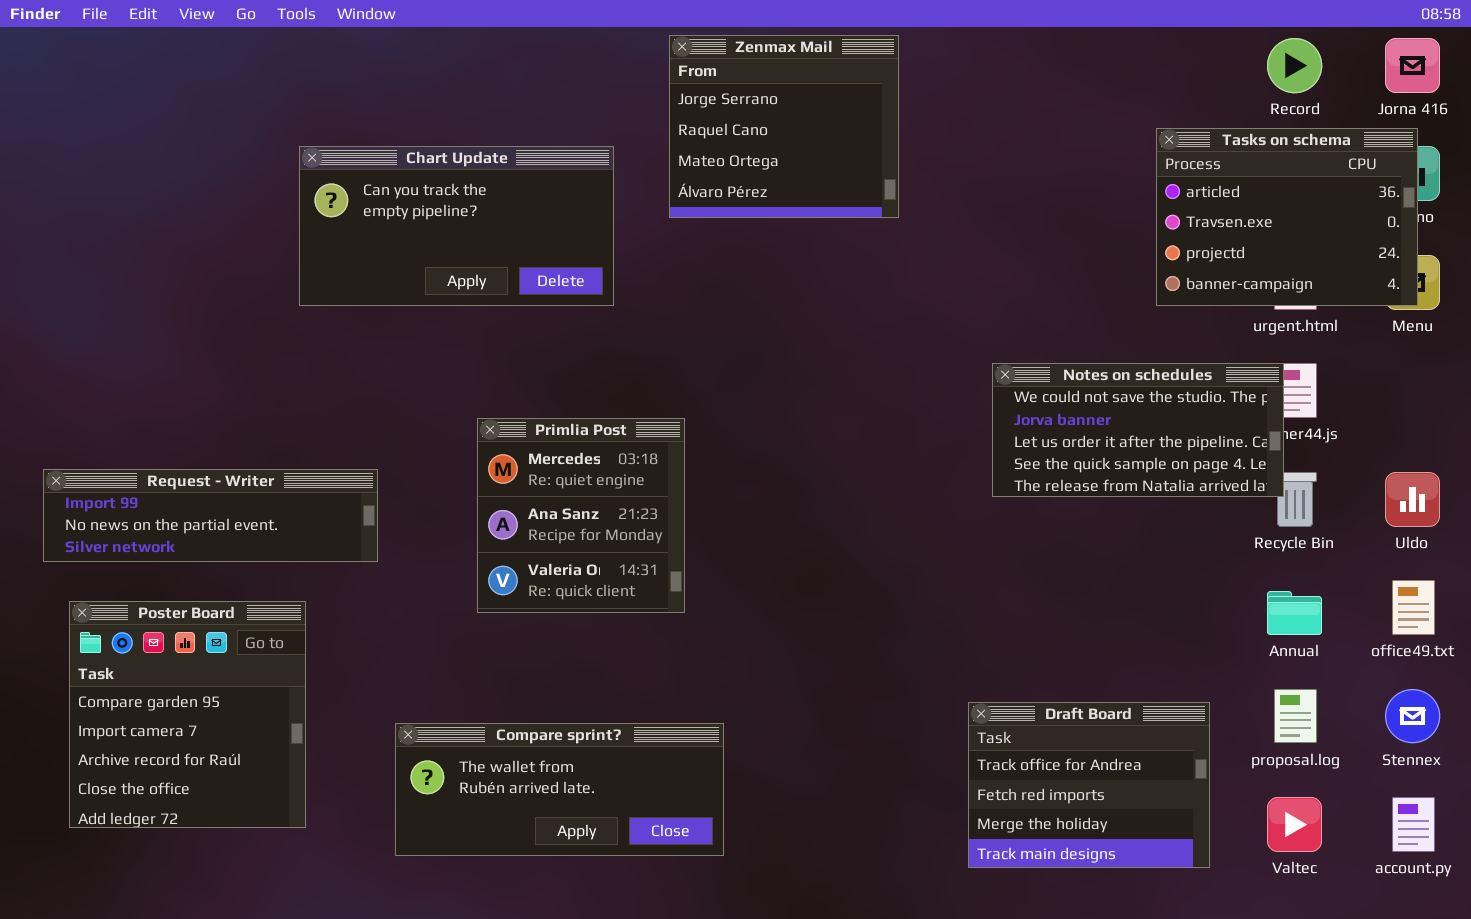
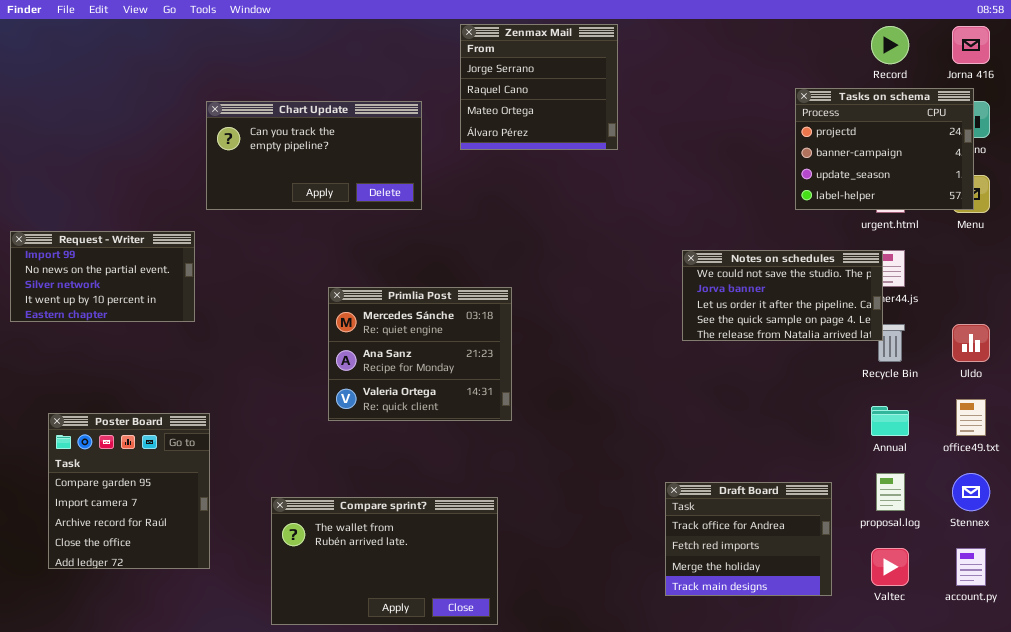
Tasks on schema: [1156,128,1418,306] -> [795,88,974,210], scrolled down 2 rows
Primlia Post: [477,418,685,613] -> [328,287,512,421], resized
Request - Writer: [43,469,378,562] -> [10,231,195,322], moved, resized
Compare sprint?: [395,723,724,856] -> [271,497,498,625], resized

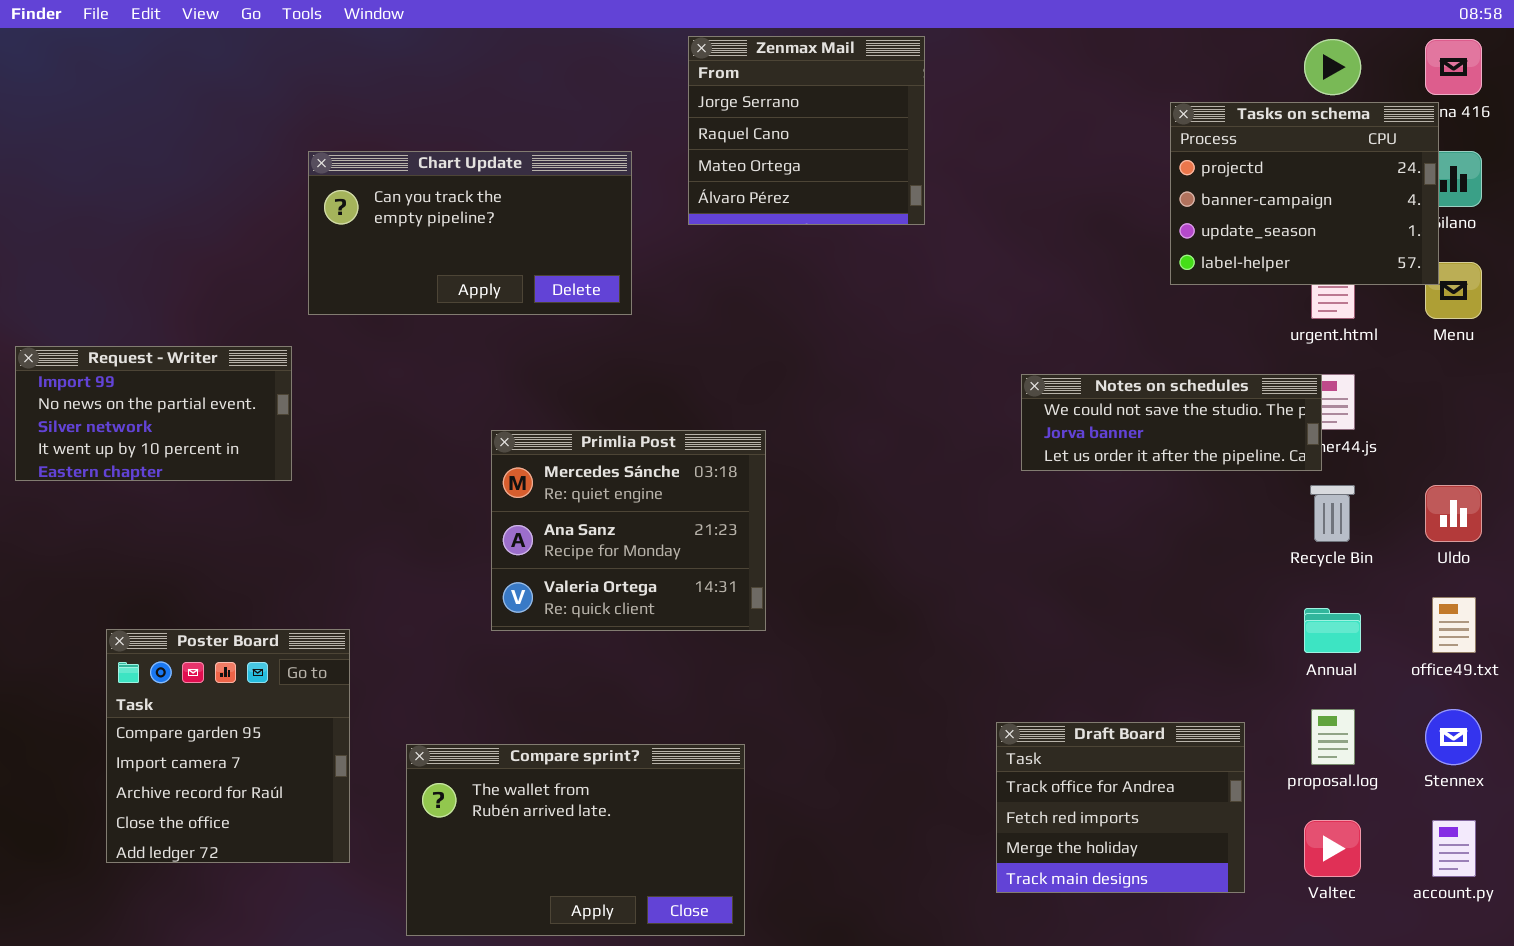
Tasks on schema: [795,88,974,210] -> [1170,102,1439,285], moved
Notes on schedules: [682,250,883,341] -> [1021,374,1322,471], resized
Poster Board: [48,413,210,569] -> [106,629,350,863], moved

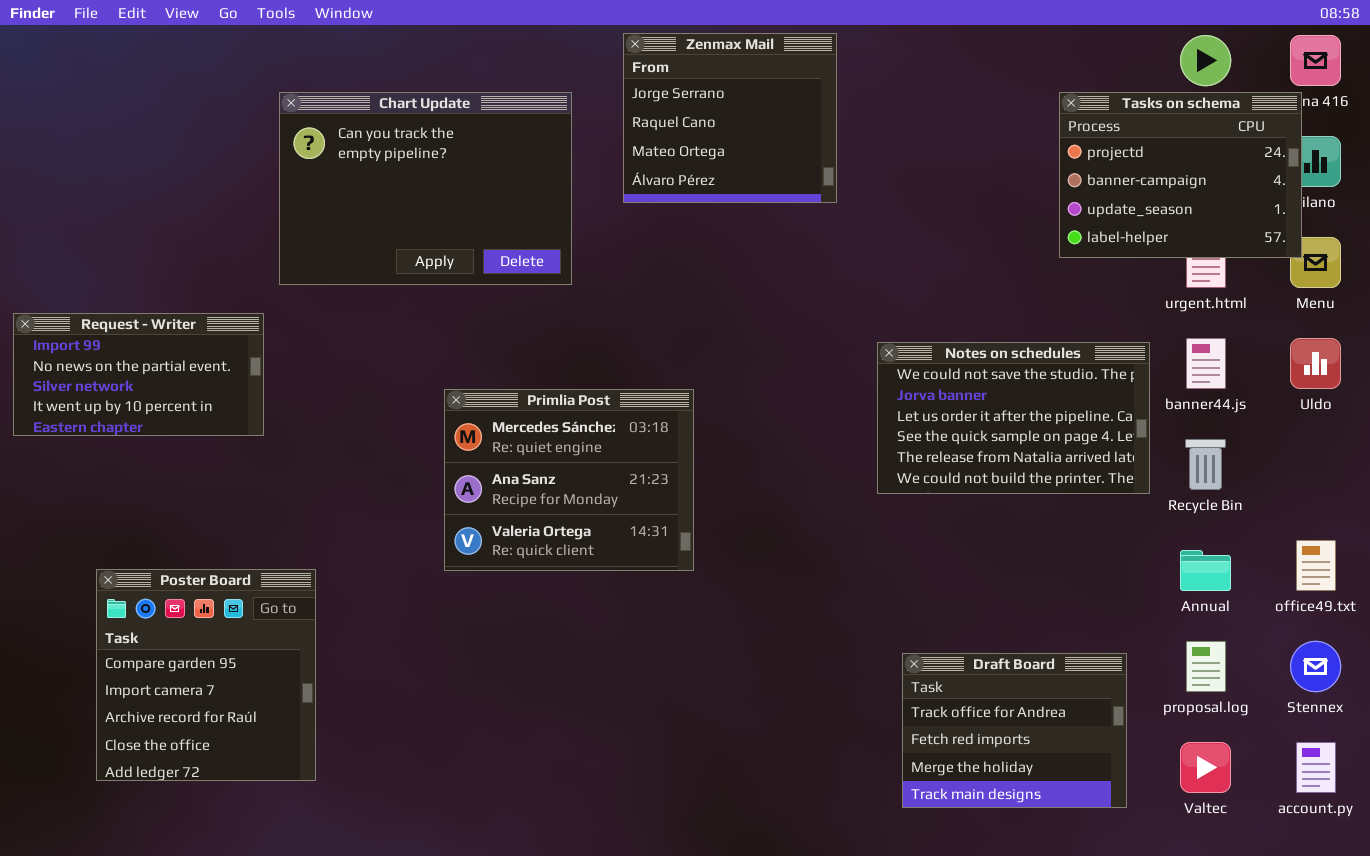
Chart Update: [308,151,632,315] -> [279,92,572,285], resized
Notes on schedules: [1021,374,1322,471] -> [877,342,1150,494], moved, resized
Uldo: [1425,485,1482,542] -> [1290,338,1341,389], moved
Compare sprint?: [406,744,745,936] -> none, closed

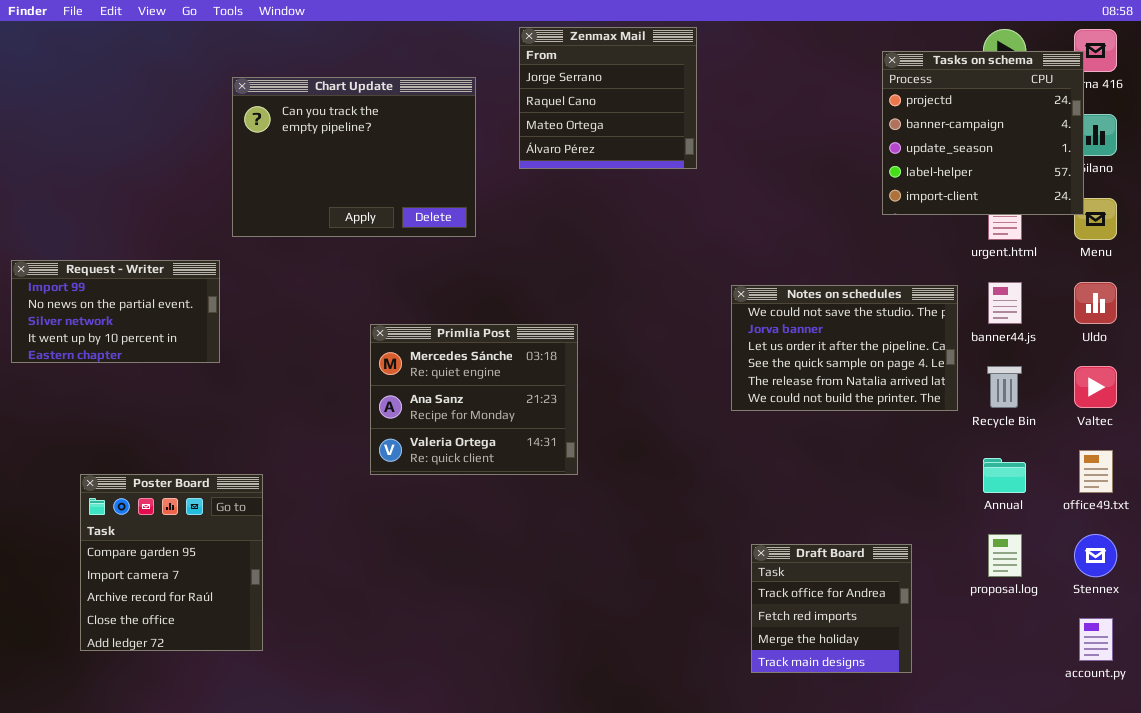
Tasks on schema: [1059,92,1302,258] -> [882,51,1084,215], resized
Draft Board: [902,653,1127,808] -> [751,544,912,673], resized
Valtec: [1180,742,1231,793] -> [1074,366,1117,408], moved

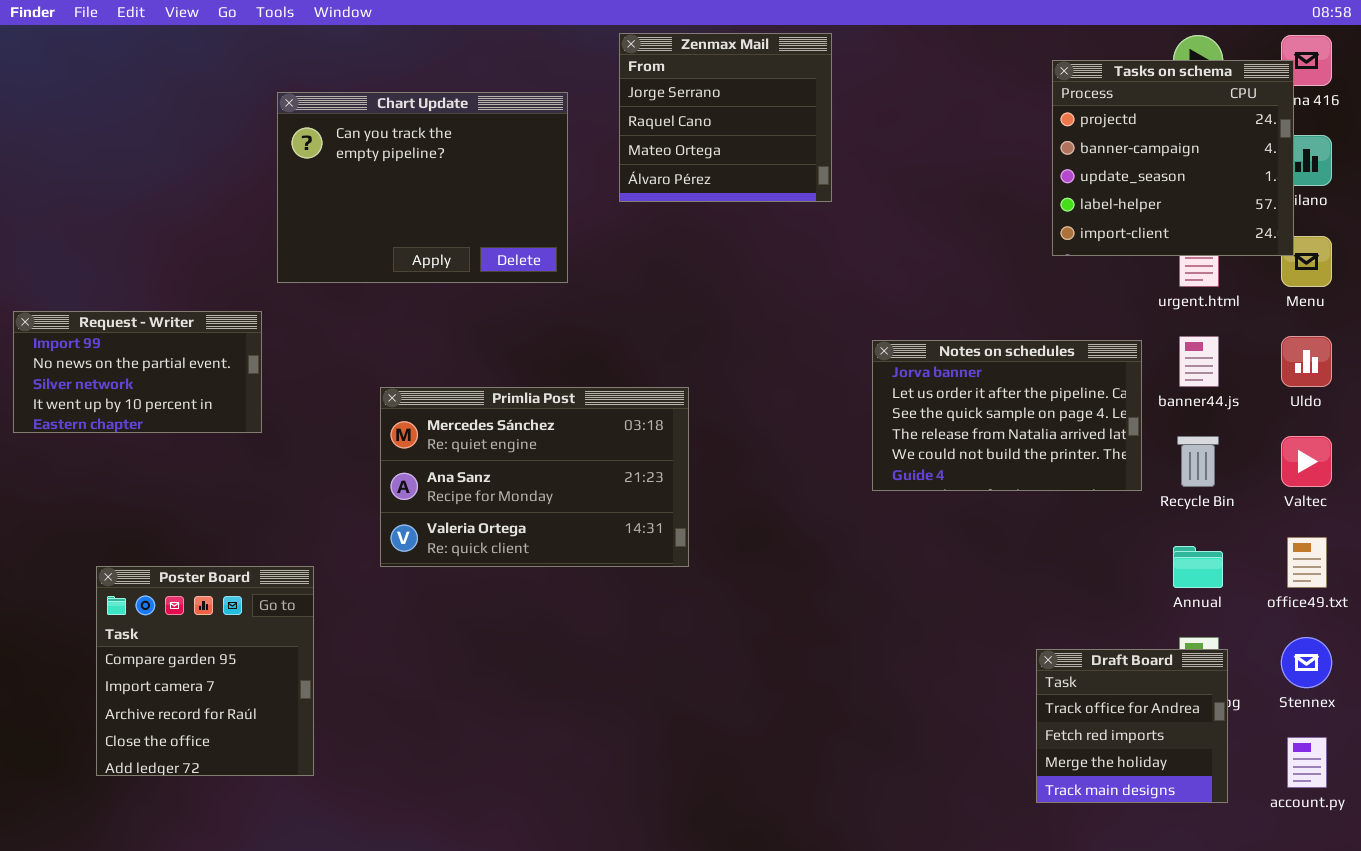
Notes on schedules: [731,285,958,411] -> [872,340,1142,491], scrolled down 1 row
Primlia Post: [370,324,578,475] -> [380,387,689,567], resized
Draft Board: [751,544,912,673] -> [1036,649,1228,803], moved

